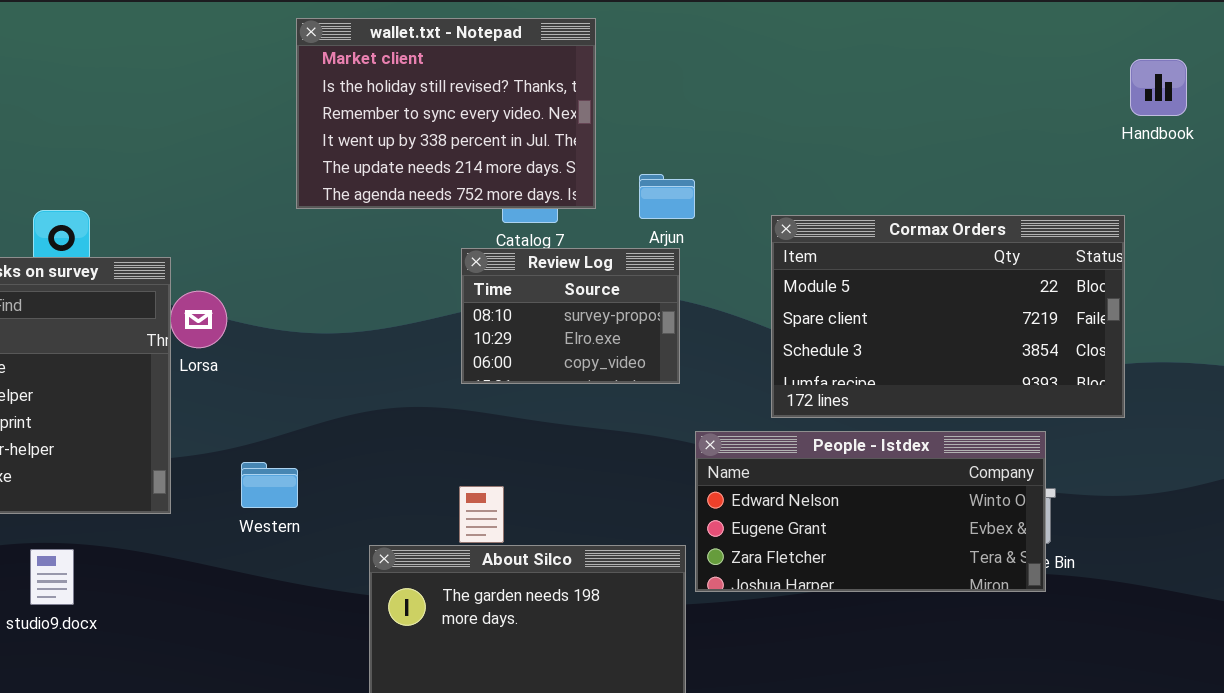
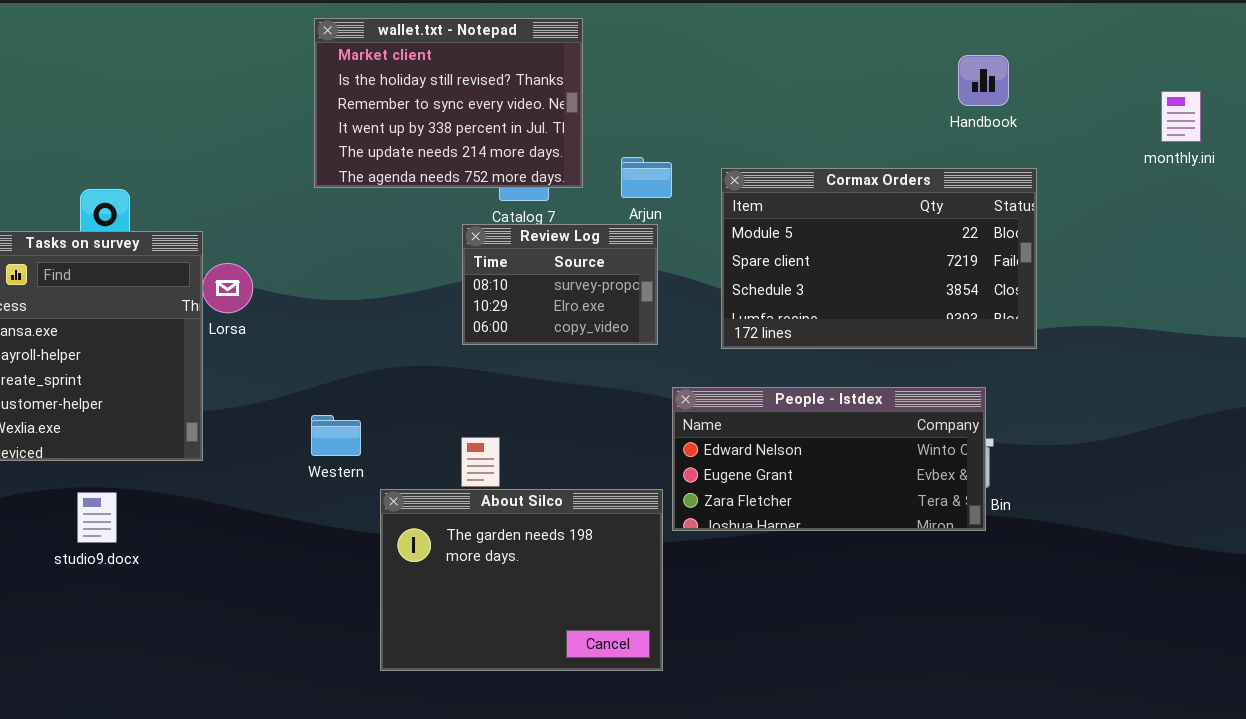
Handbook: [1130,59,1187,116] -> [958,55,1009,106], moved
Cormax Orders: [771,215,1125,418] -> [721,168,1037,349], moved
Western: [241,462,298,508] -> [311,415,361,456], moved

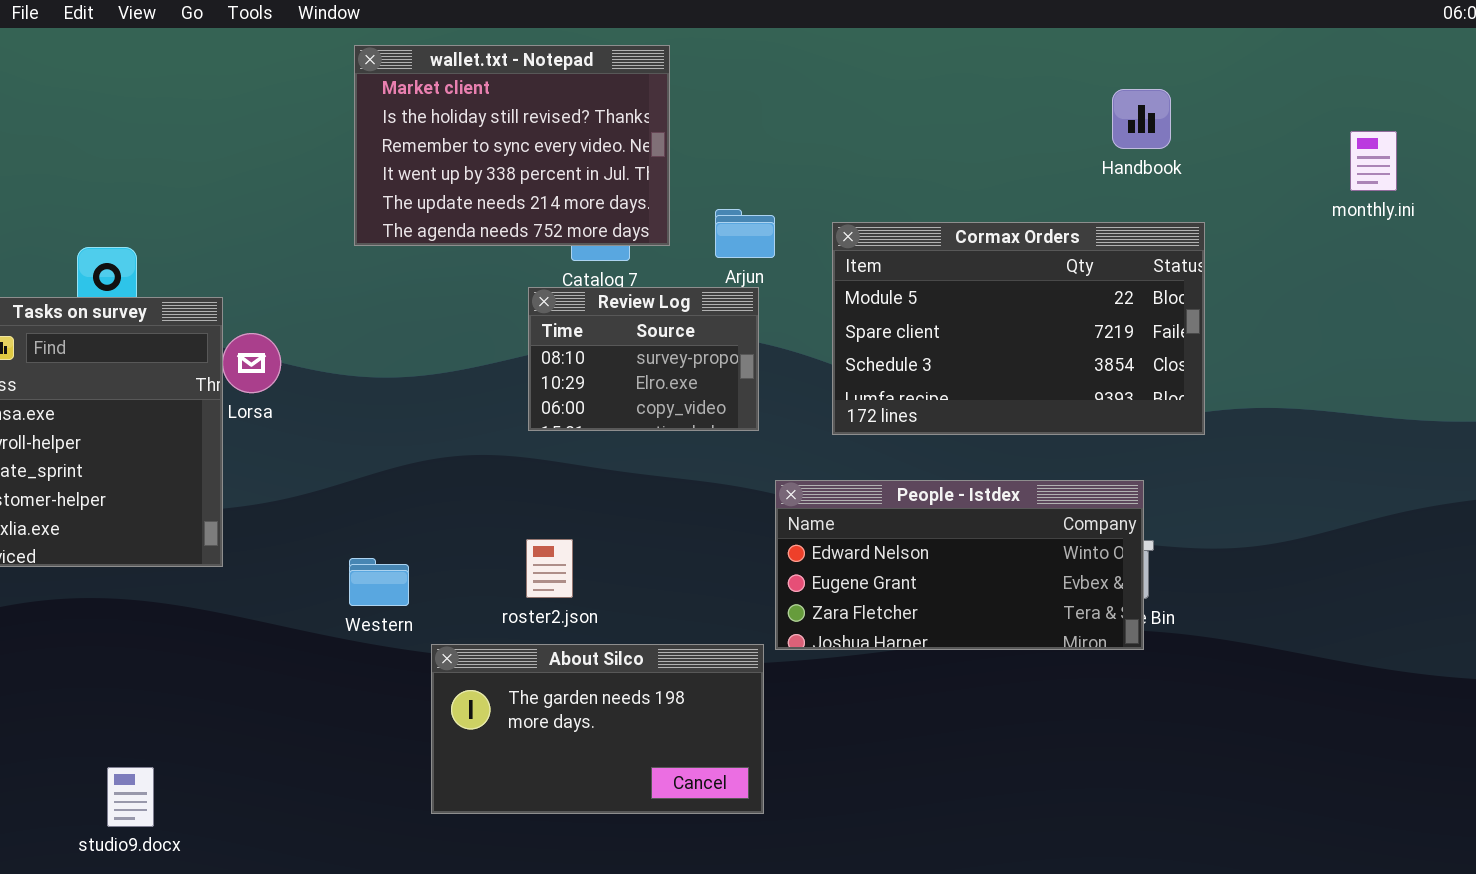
Western: [311,415,361,456] -> [349,558,409,606], moved
About Silco: [380,489,663,671] -> [431,644,764,814], resized
studio9.docx: [77,492,117,543] -> [107,767,154,827], moved

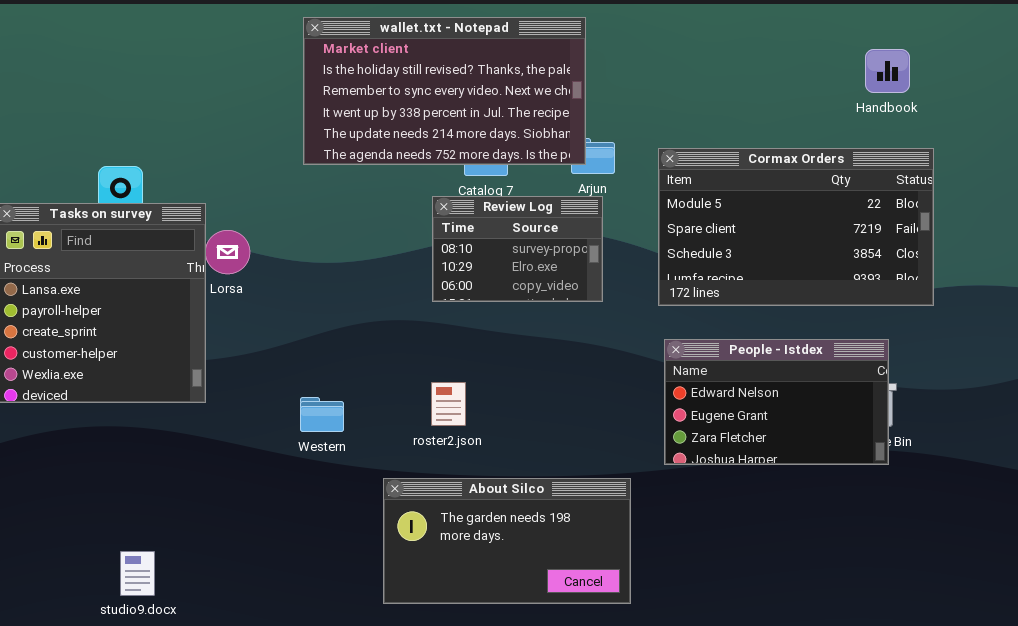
wallet.txt - Notepad: [354,45,670,246] -> [303,17,586,165], resized
People - Istdex: [775,480,1144,650] -> [664,339,889,465], resized
About Silco: [431,644,764,814] -> [383,478,631,604], moved

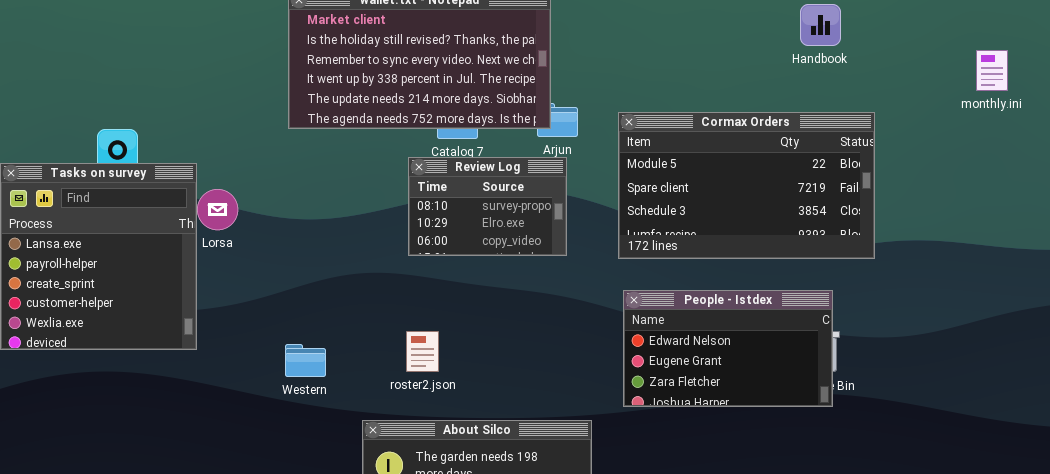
Handbook: [865,49,910,93] -> [800,4,841,46], moved

